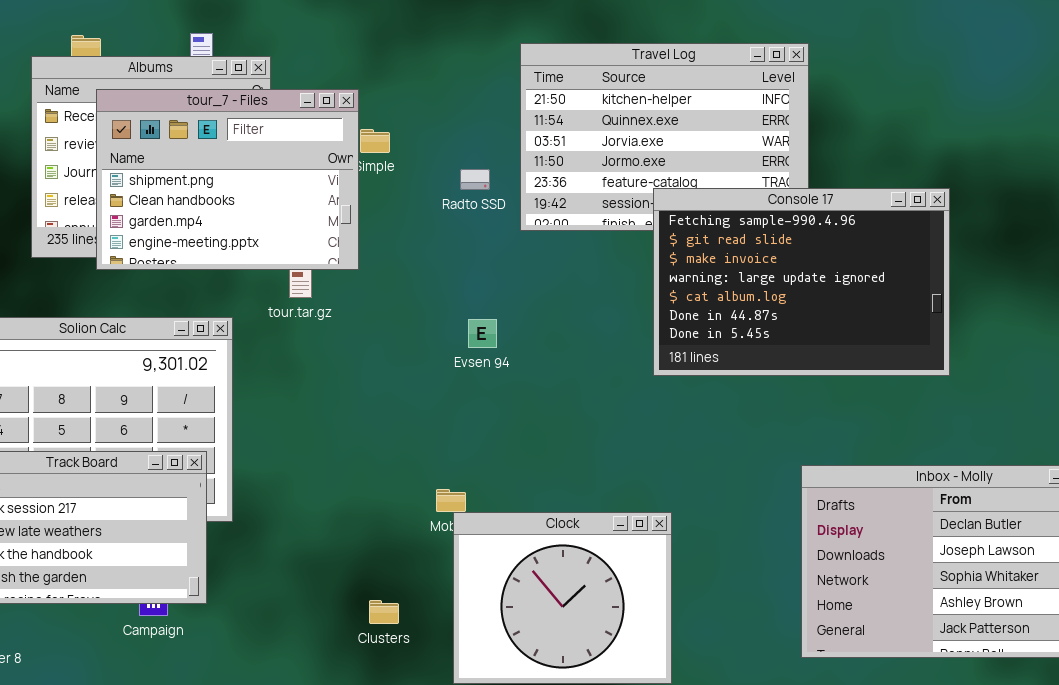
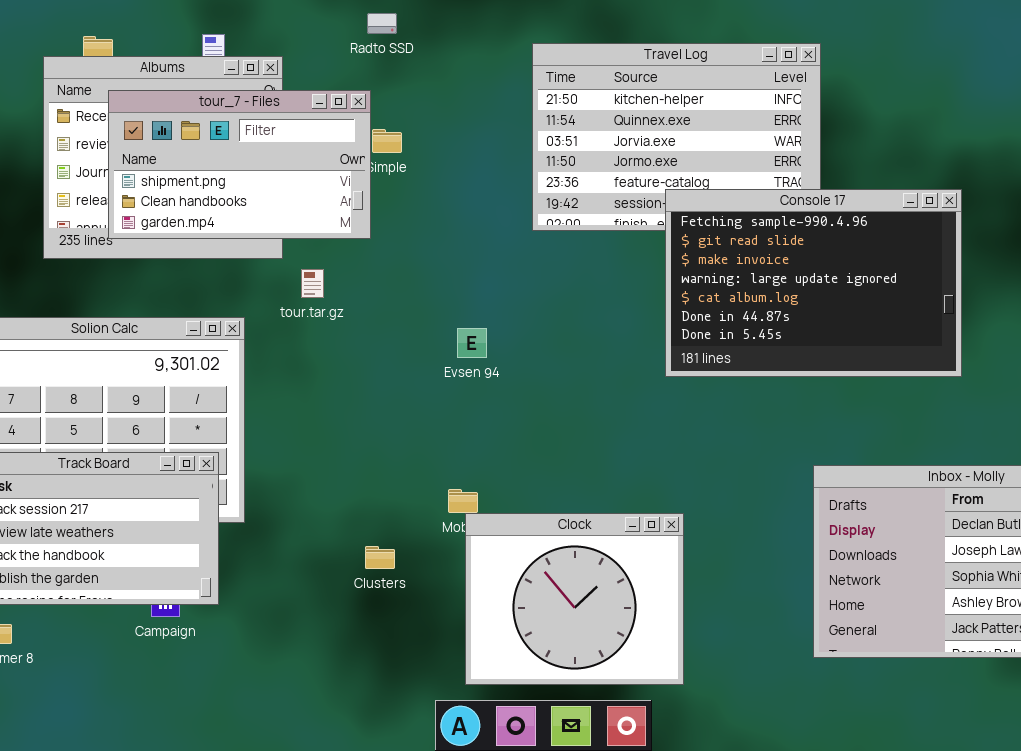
tour_7 - Files: [96,89,359,270] -> [108,90,371,239], resized
Radto SSD: [460,169,490,190] -> [367,13,397,34], moved
Evsen 94: [468,319,497,348] -> [457,328,487,358], moved
Clusters: [369,600,399,624] -> [365,546,395,569], moved

